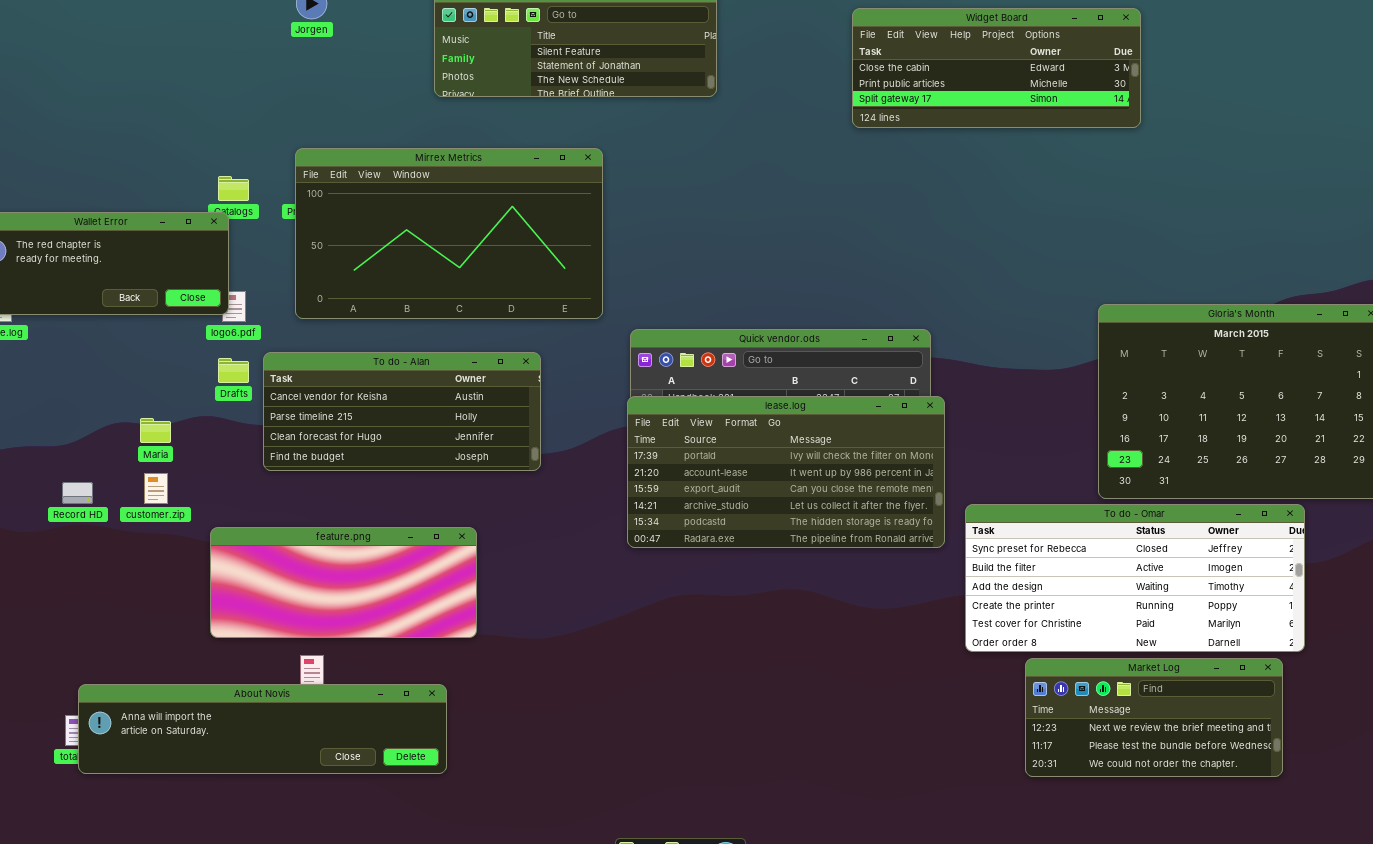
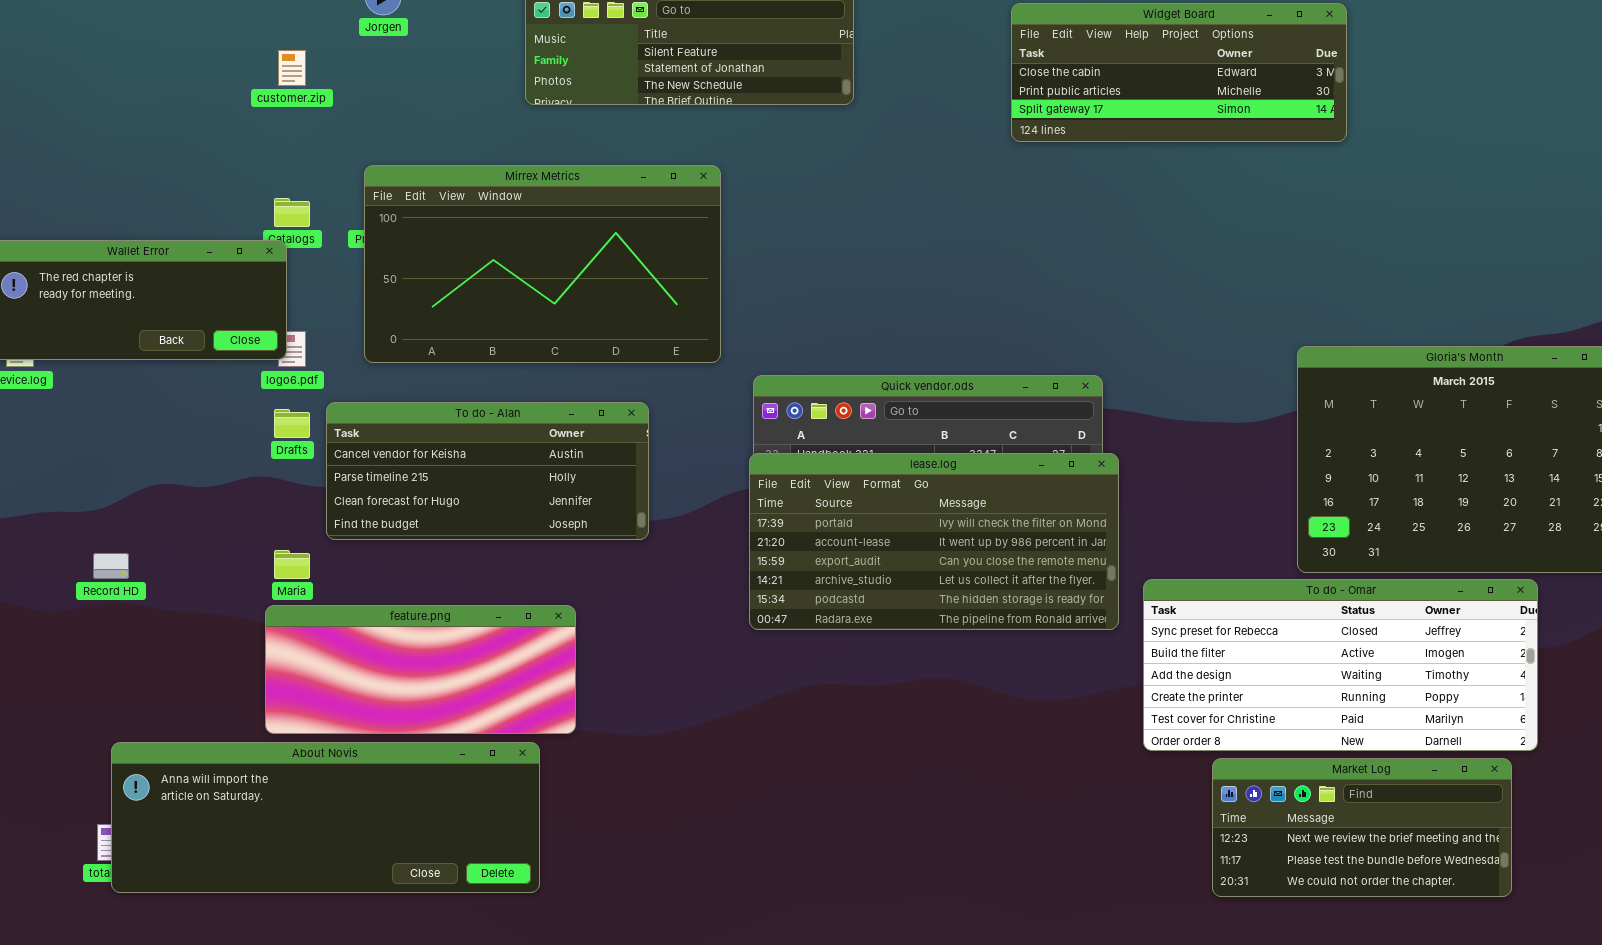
Maria: [140,418,171,443] -> [274,550,310,579], moved
customer.zip: [144,473,168,504] -> [278,50,306,86], moved
About Novis: [78,684,447,774] -> [111,742,540,893], resized

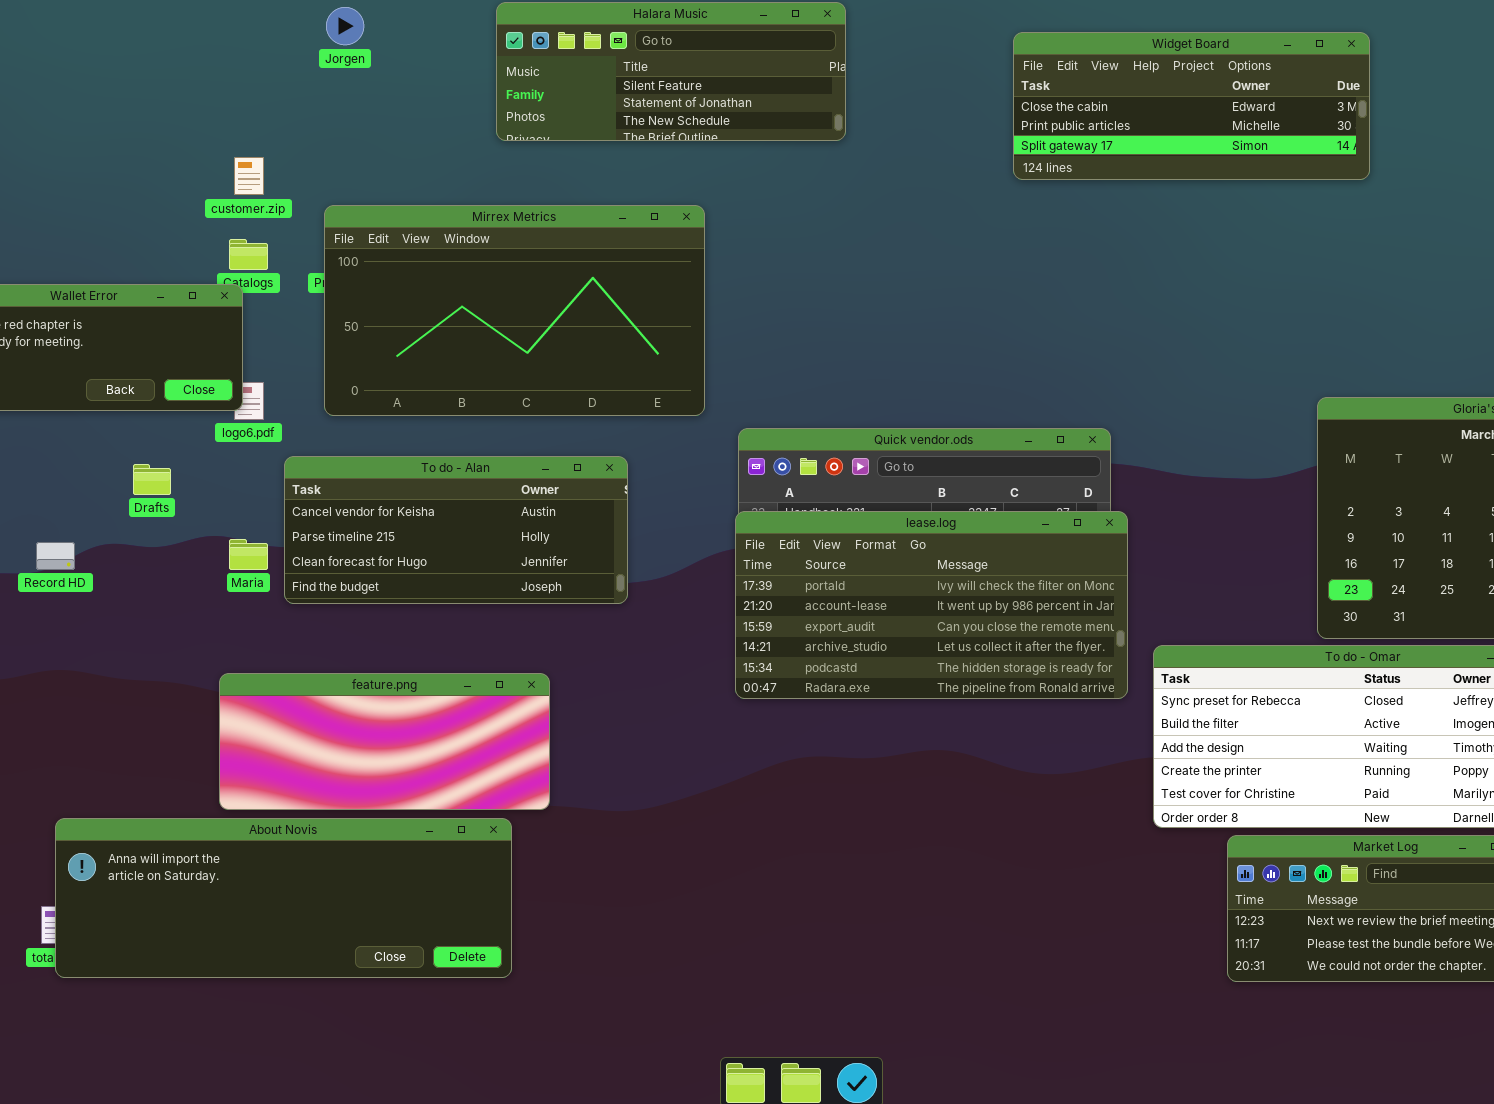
customer.zip: [278,50,306,86] -> [234,157,264,195], moved
Drafts: [274,409,310,438] -> [133,464,171,495], moved
Maria: [274,550,310,579] -> [229,539,268,570], moved
Record HD: [93,553,129,579] -> [36,542,75,570], moved

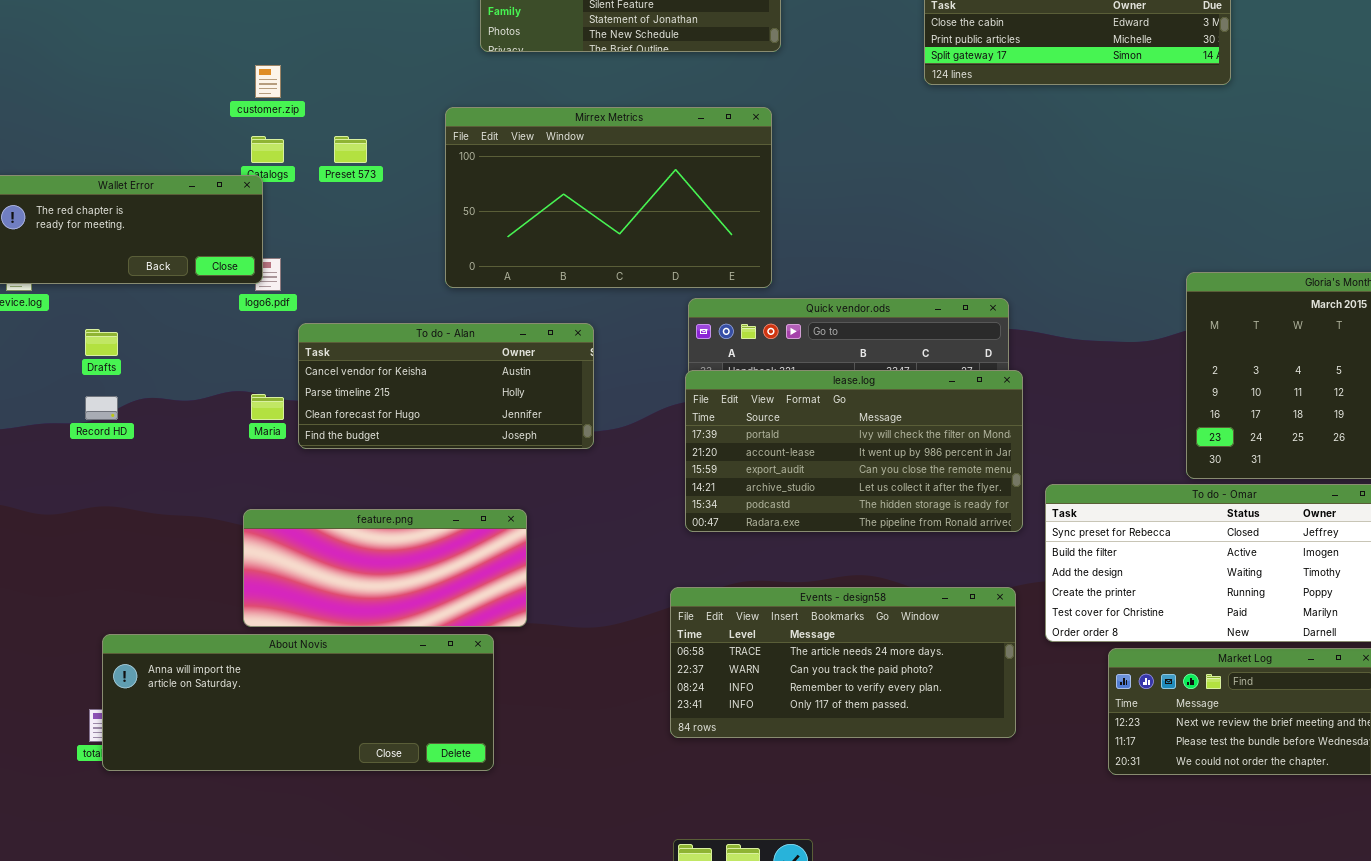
Mirrex Metrics: [324,205,705,416] -> [445,107,772,288], moved
Drafts: [133,464,171,495] -> [85,329,118,356], moved
Events - design58: none -> [670,587,1016,738], opened

